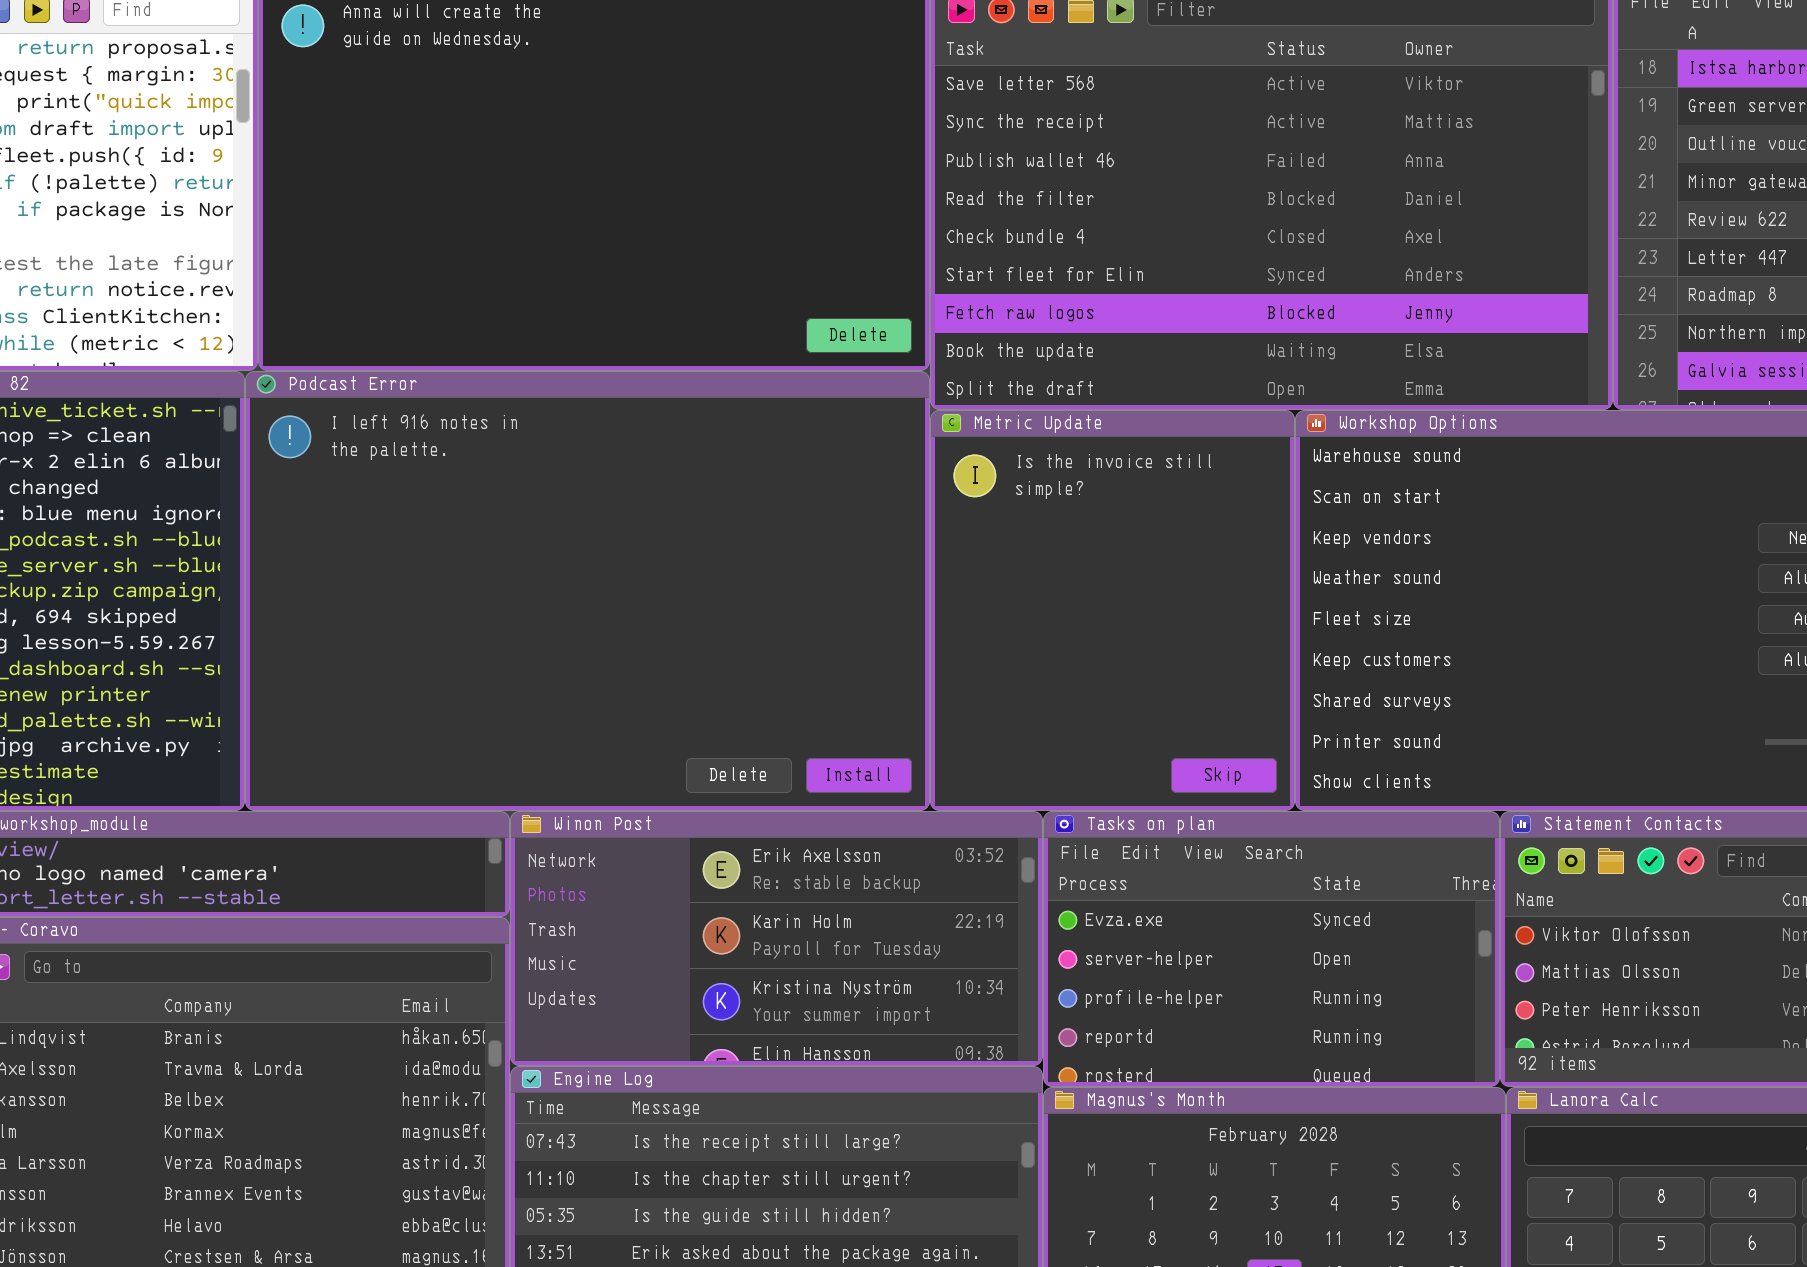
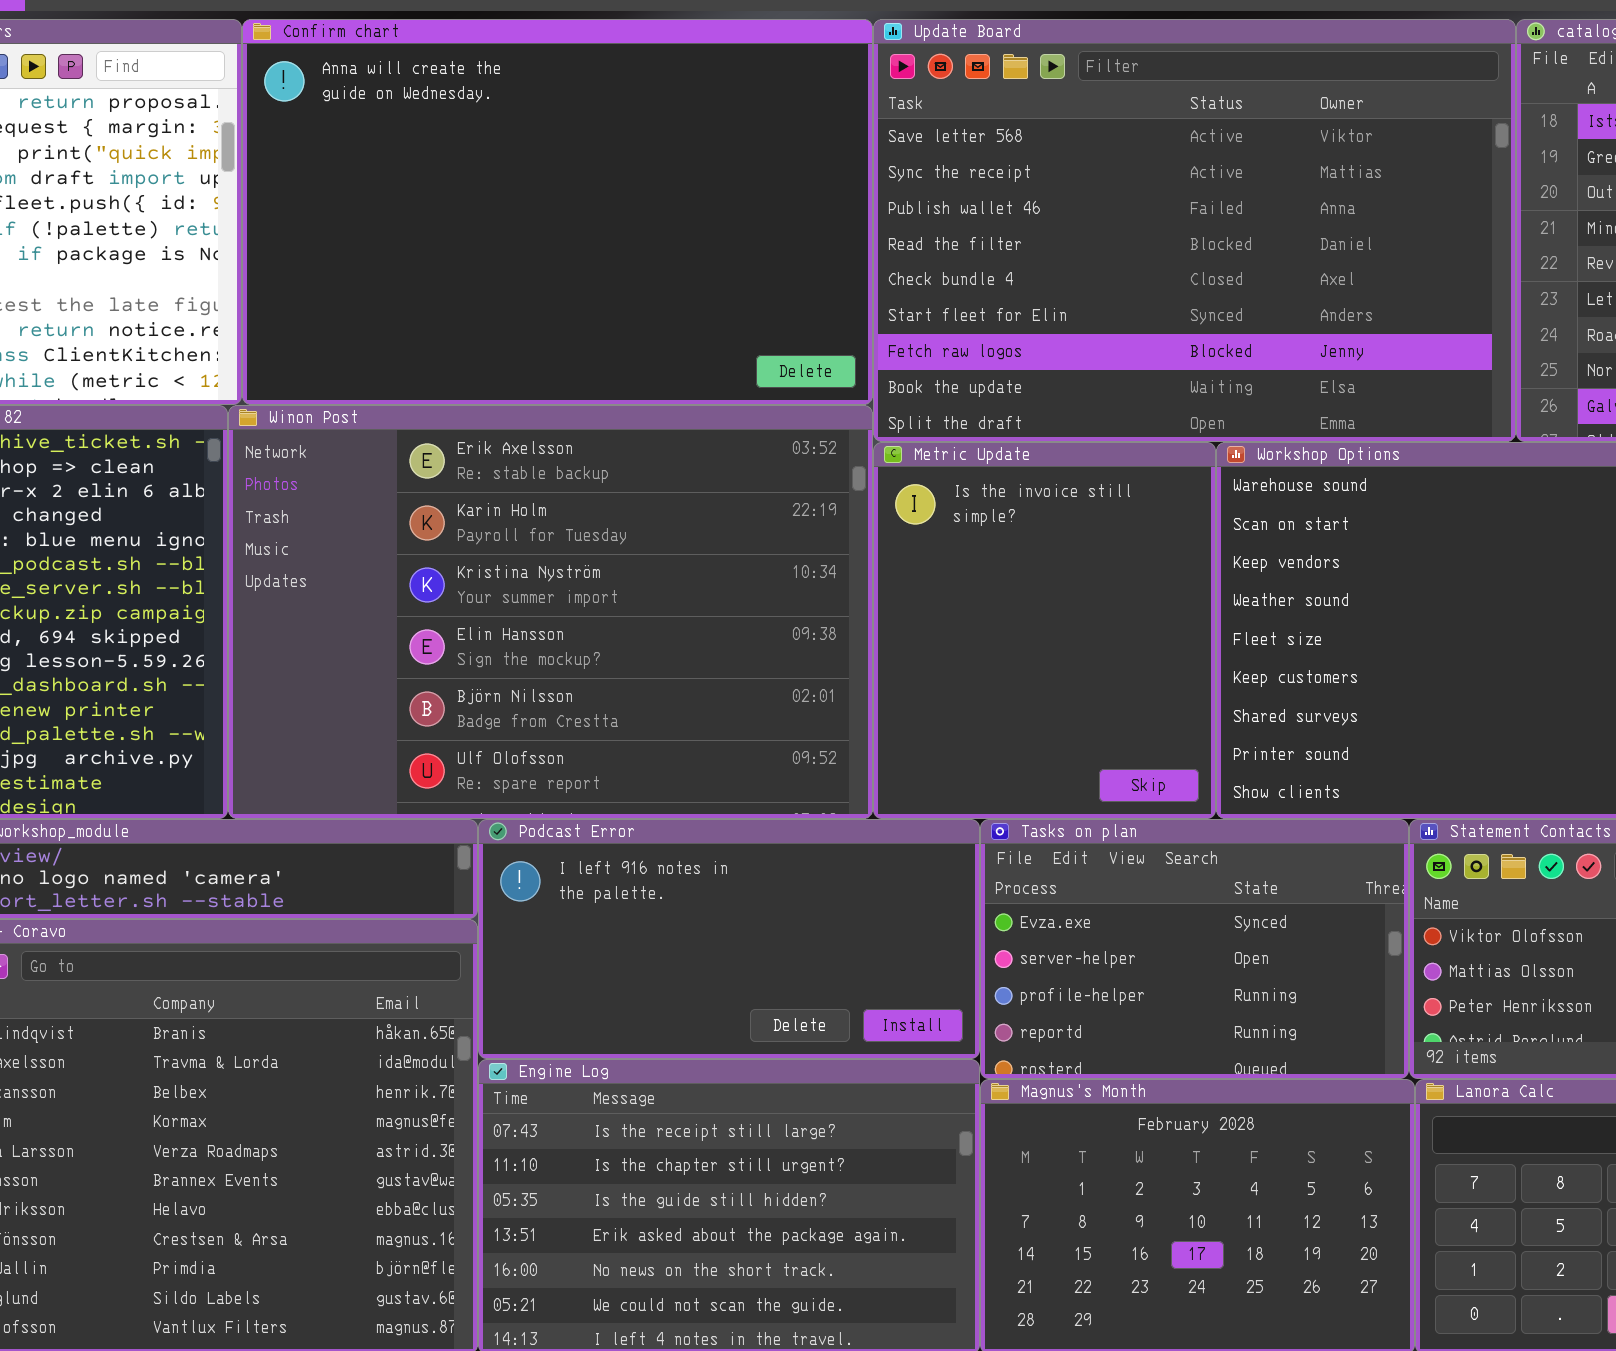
Podcast Error: [245,371,930,811] -> [478,819,980,1059], moved, resized
Winon Post: [510,811,1043,1066] -> [228,405,873,819], moved, resized

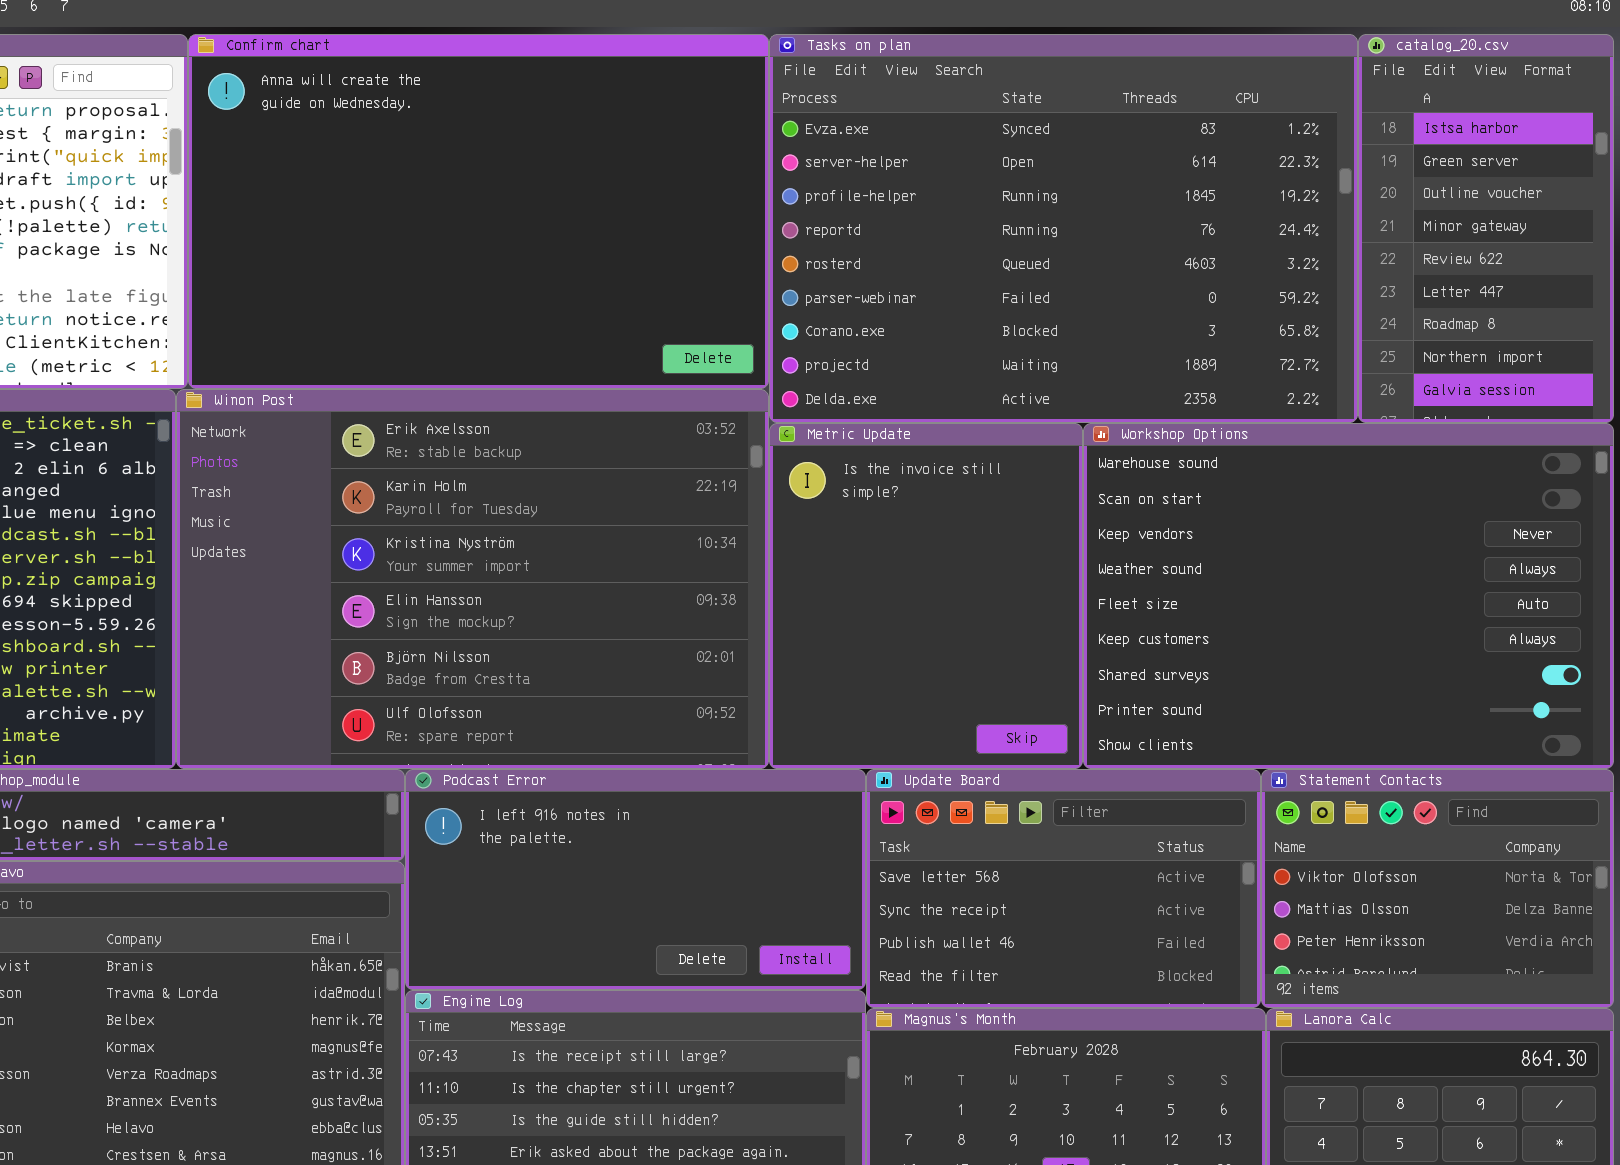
Update Board: [873,19,1516,442] -> [866,769,1261,1008], moved, resized
Tasks on plan: [980,819,1409,1079] -> [769,34,1358,423], moved, resized

